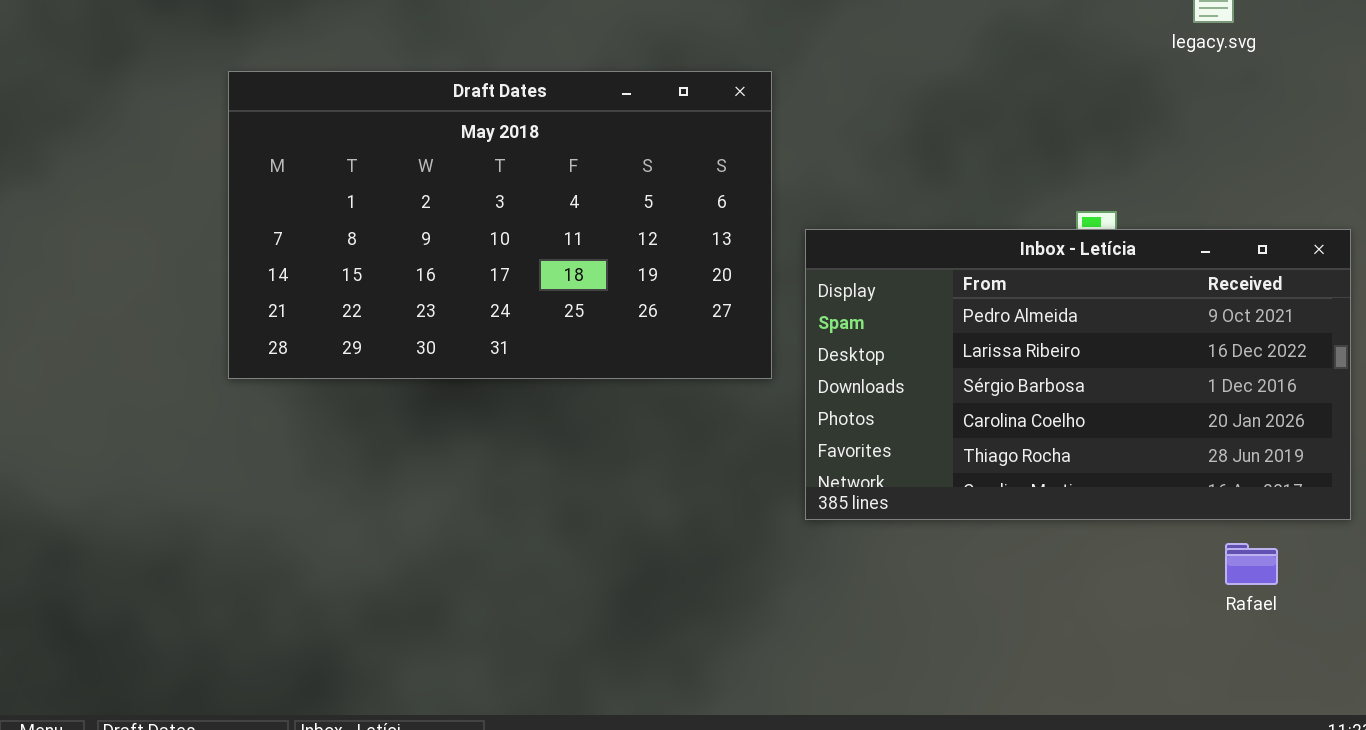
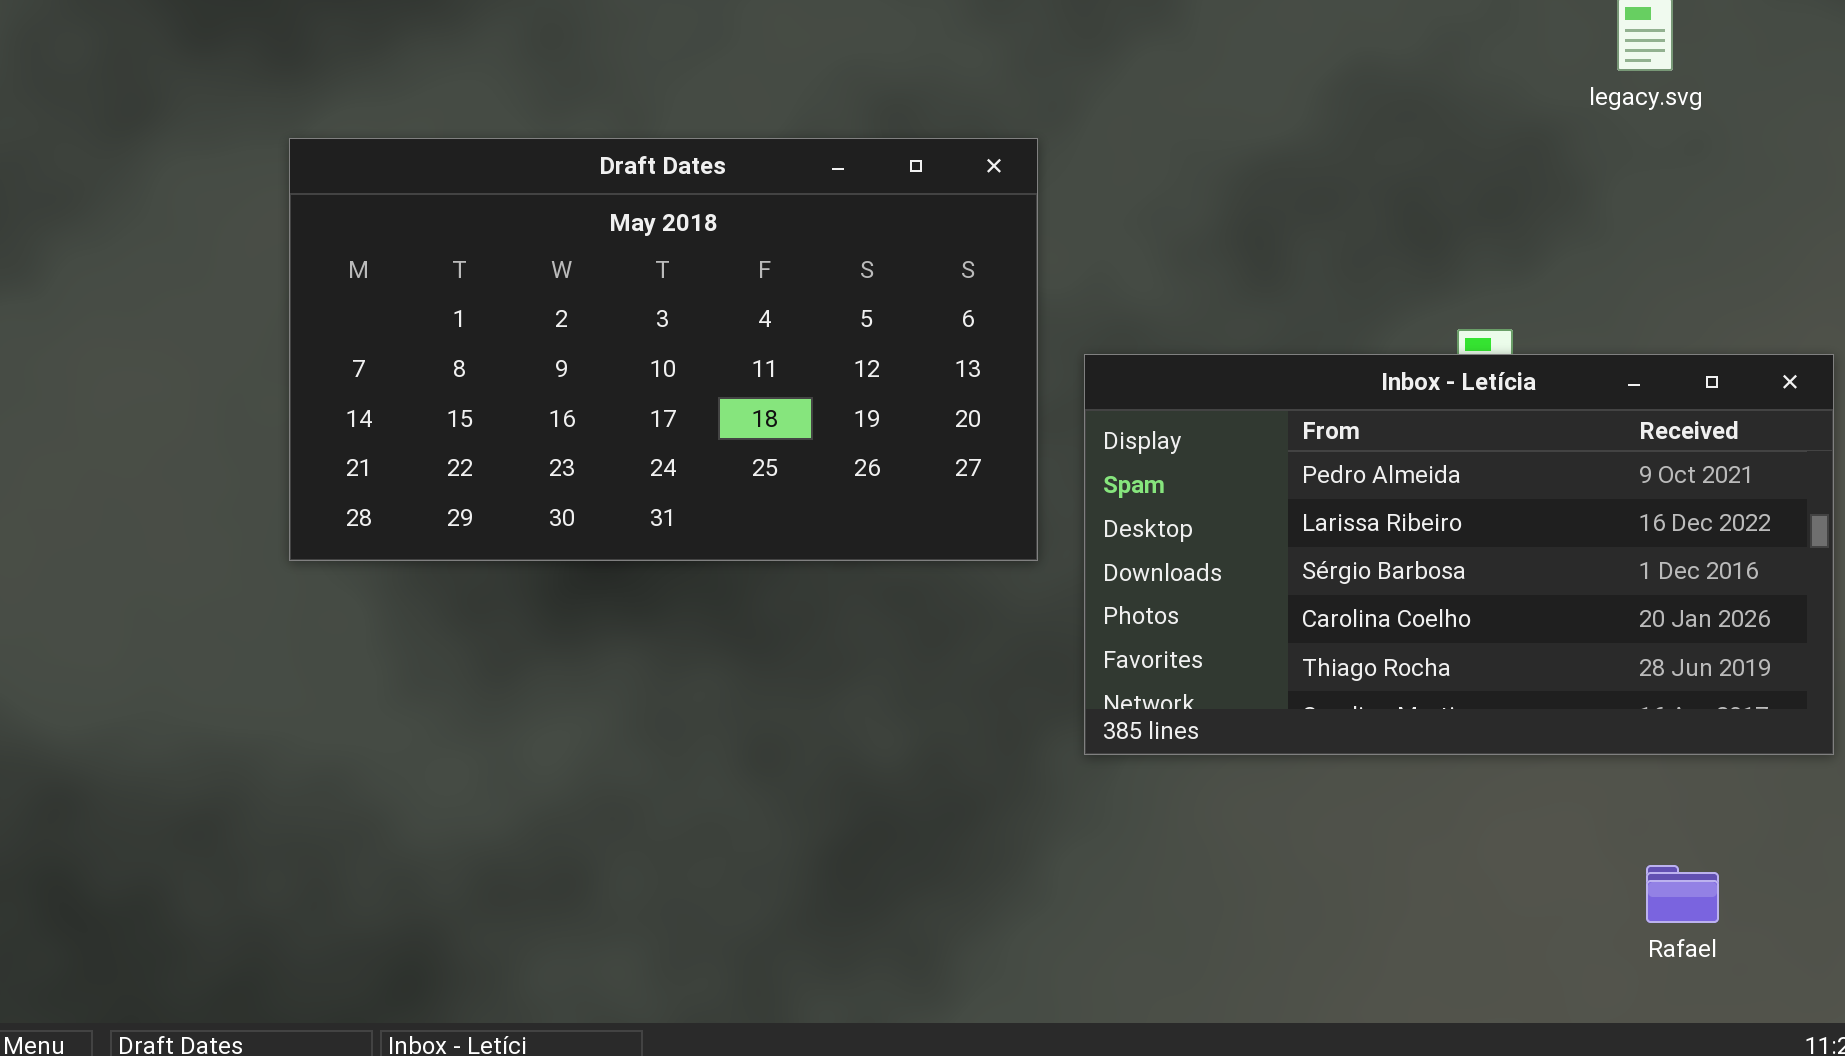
Rafael: [1225,543,1278,585] -> [1646,865,1719,923], moved

